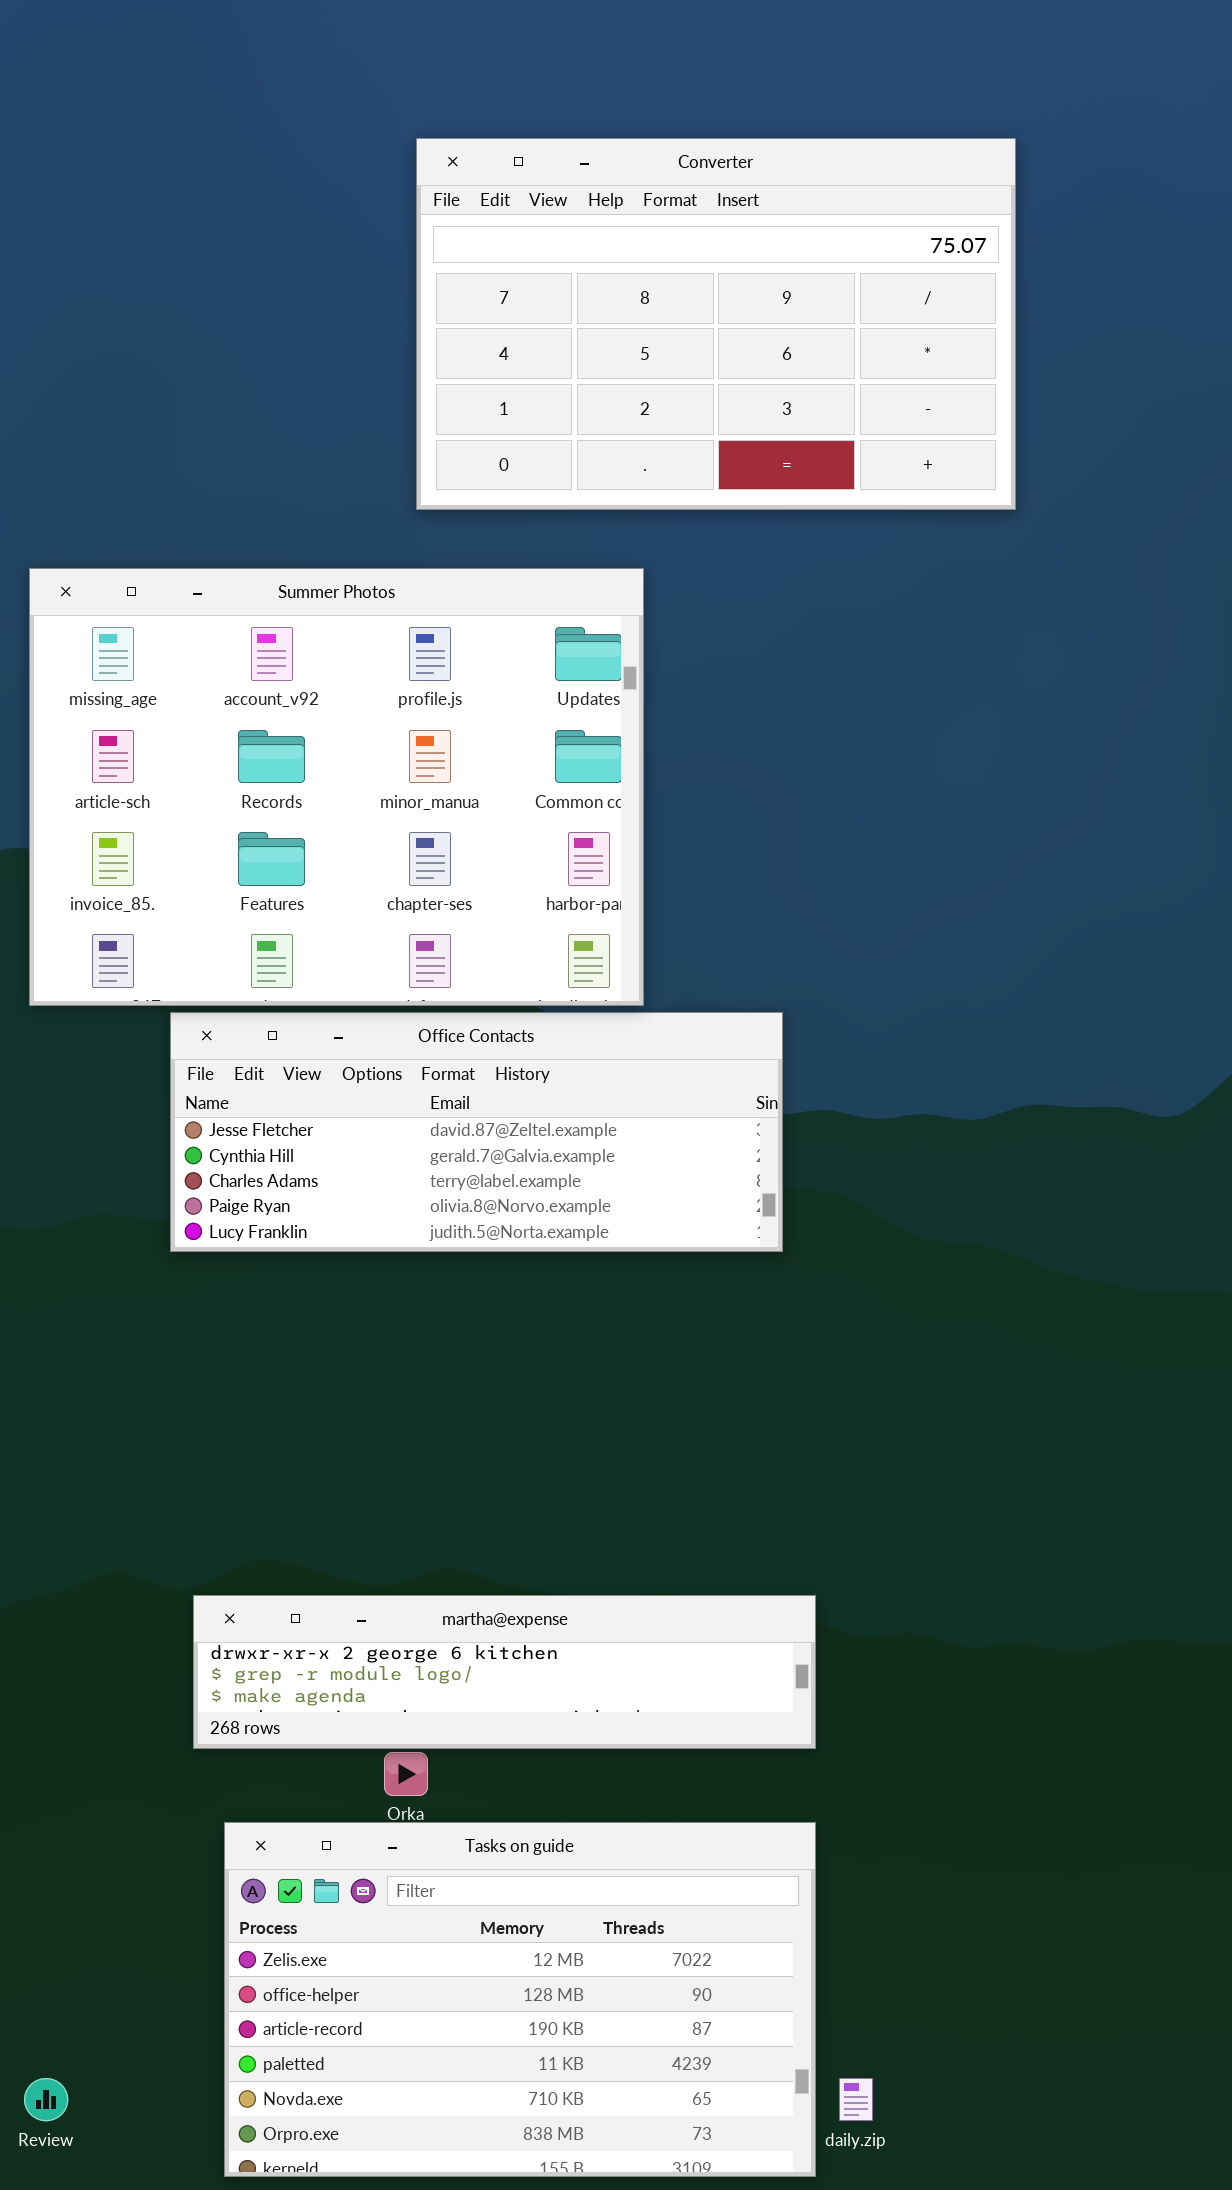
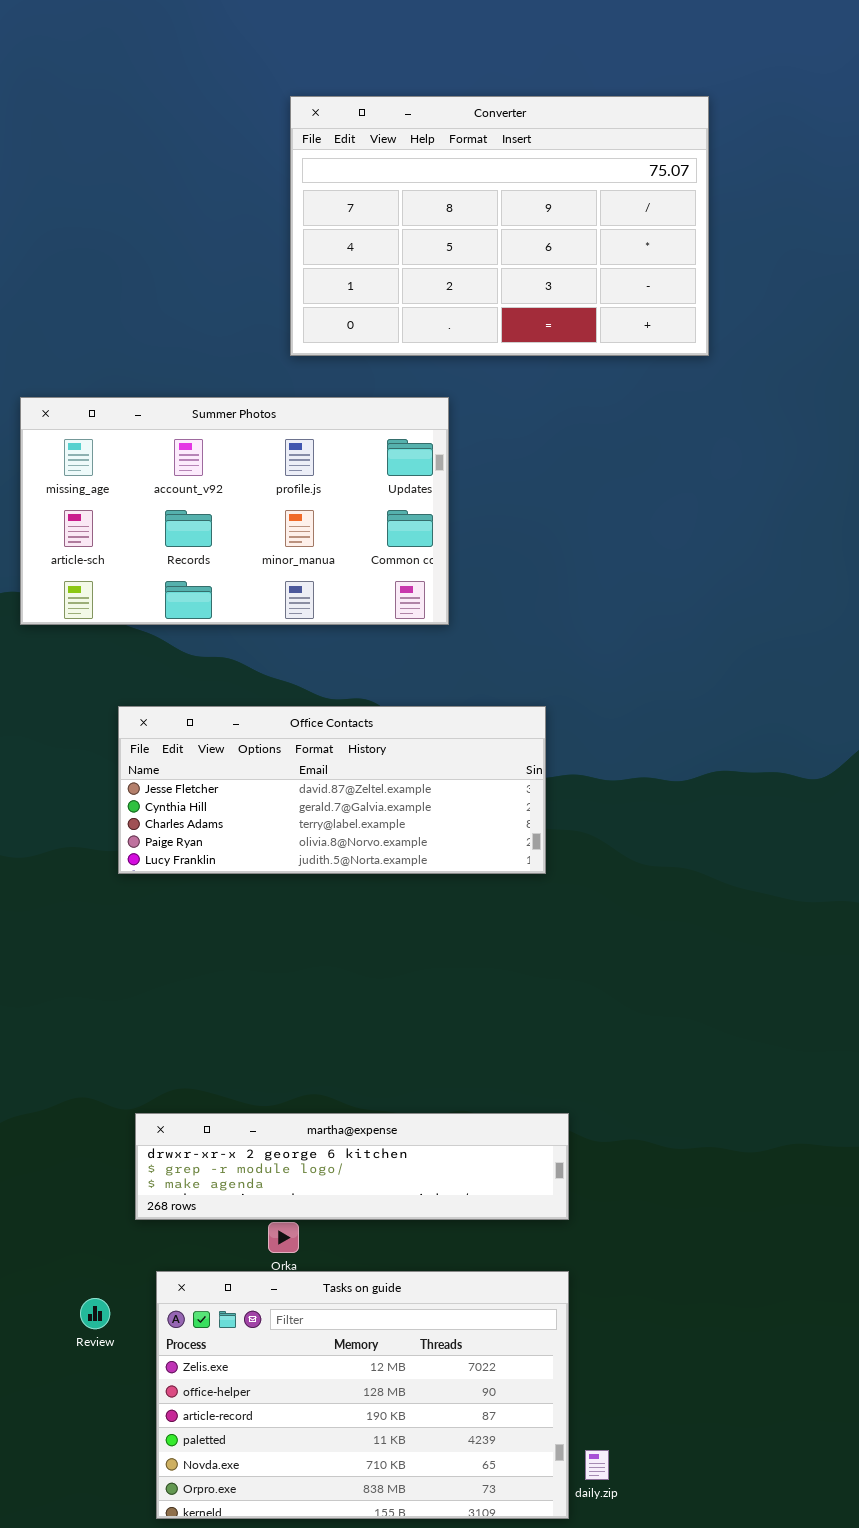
Summer Photos: [29,568,644,1006] -> [20,397,449,625], resized
Review: [24,2078,68,2121] -> [80,1298,110,1329], moved

